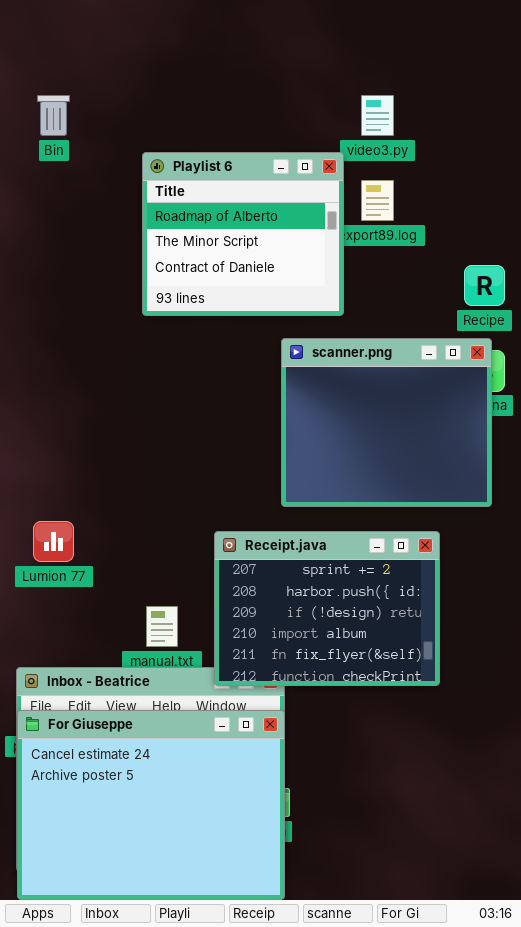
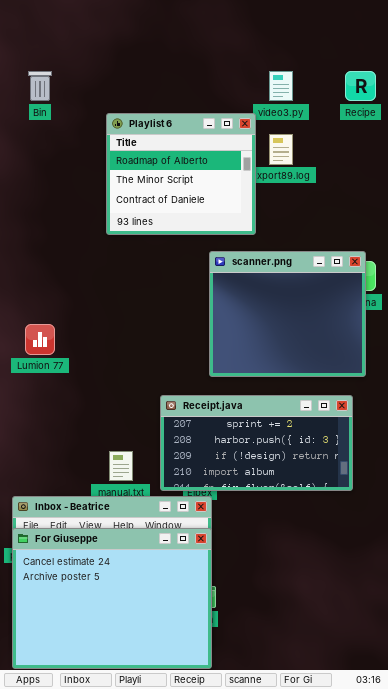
Recipe: [464,265,505,306] -> [345,71,376,101], moved
Lumion 77: [33,521,74,562] -> [25,324,55,355], moved
Receipt.java: [214,531,440,686] -> [160,395,353,491], resized

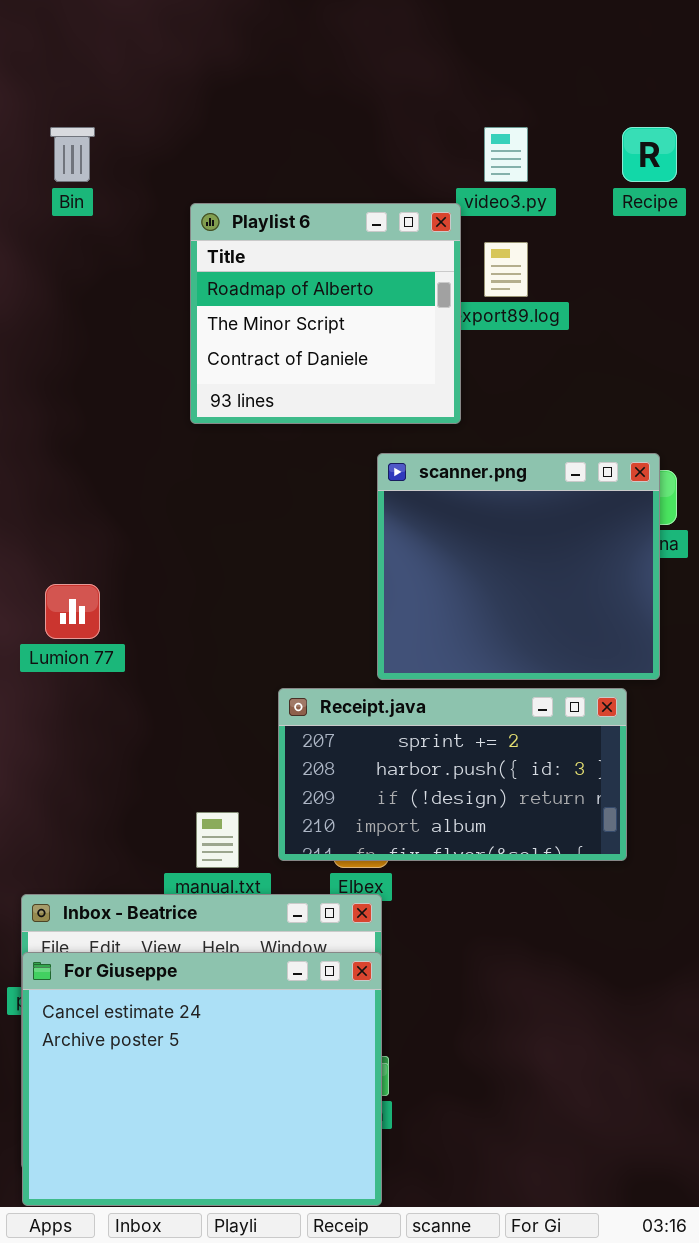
Receipt.java: [160,395,353,491] -> [278,688,627,861], moved

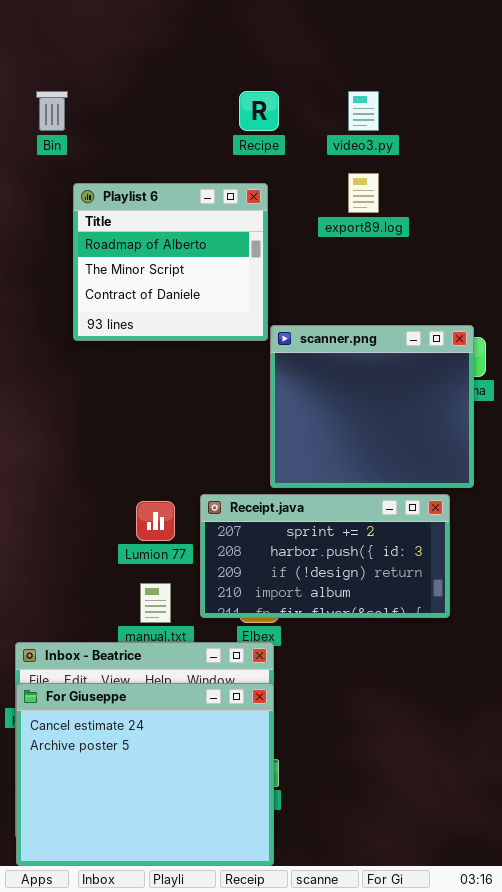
Recipe: [622,127,677,182] -> [239,91,279,131], moved
Playlist 6: [190,203,461,424] -> [73,183,268,341], moved
Lumion 77: [45,584,100,639] -> [136,501,175,541], moved

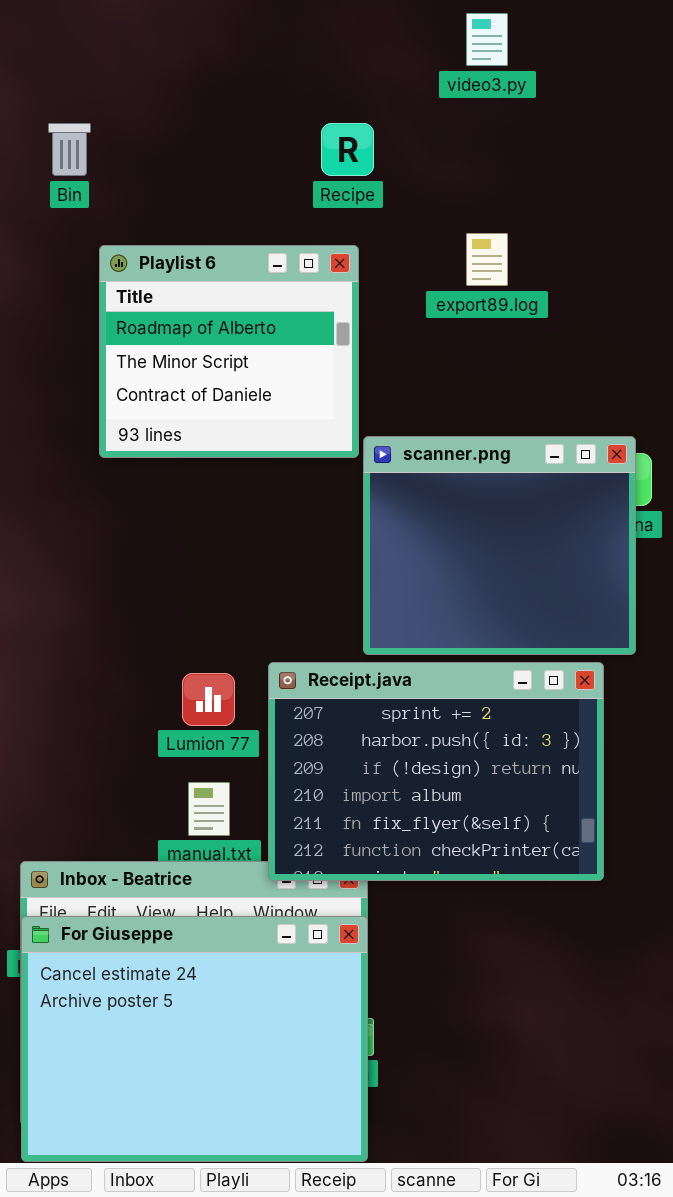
video3.py: [348,91,379,131] -> [466,13,508,66], moved
Receipt.java: [200,494,450,618] -> [268,662,604,881], resized

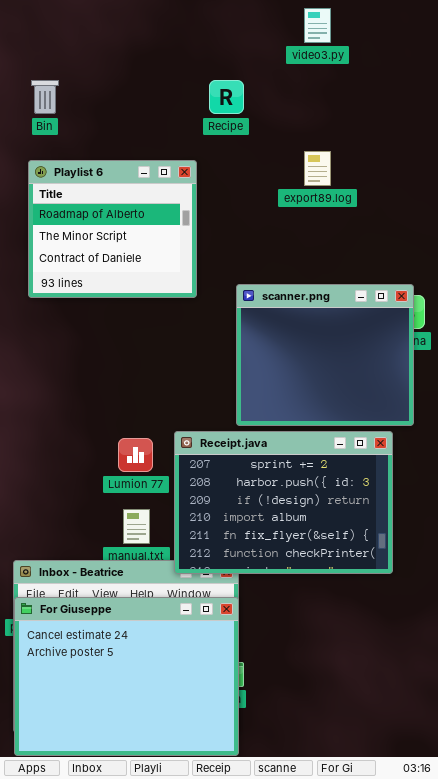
Playlist 6: [99,245,359,458] -> [28,160,197,298], moved

